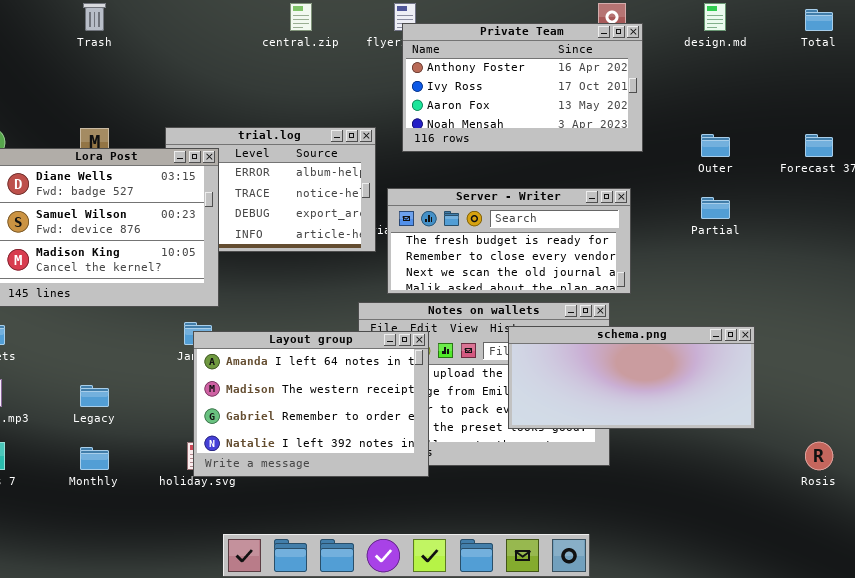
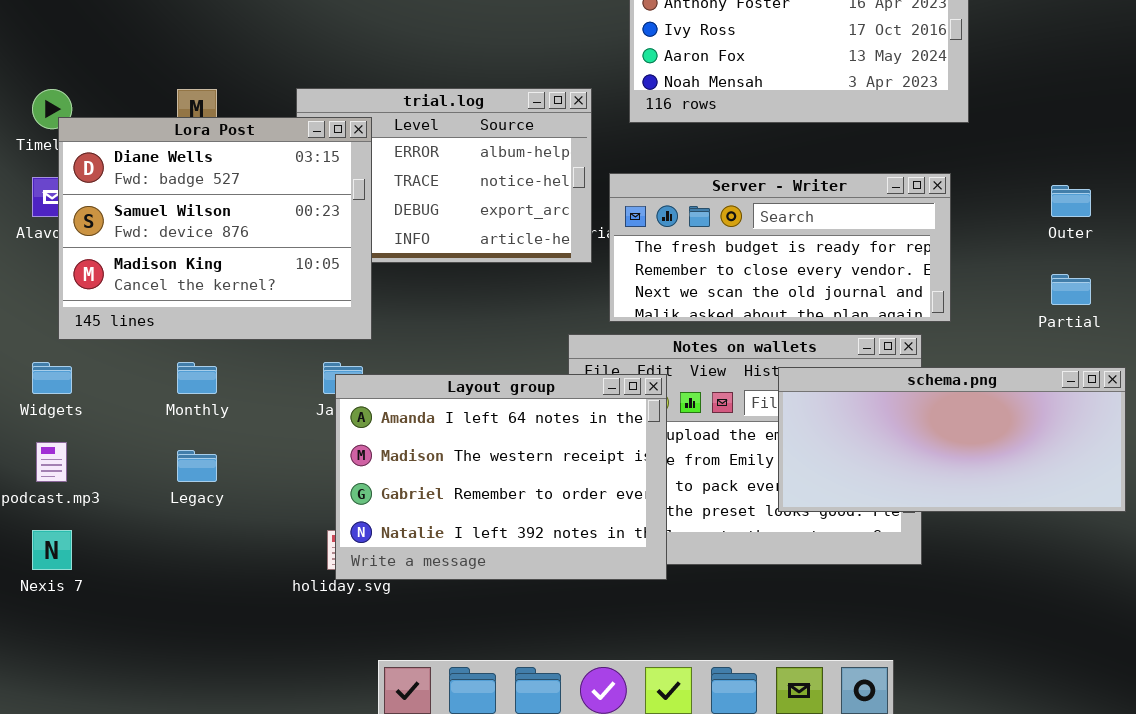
Outer: [701,134,730,157] -> [1051,185,1091,217], moved
Partial: [701,197,730,219] -> [1051,274,1091,305], moved
Monthly: [80,447,109,470] -> [177,362,217,394], moved

